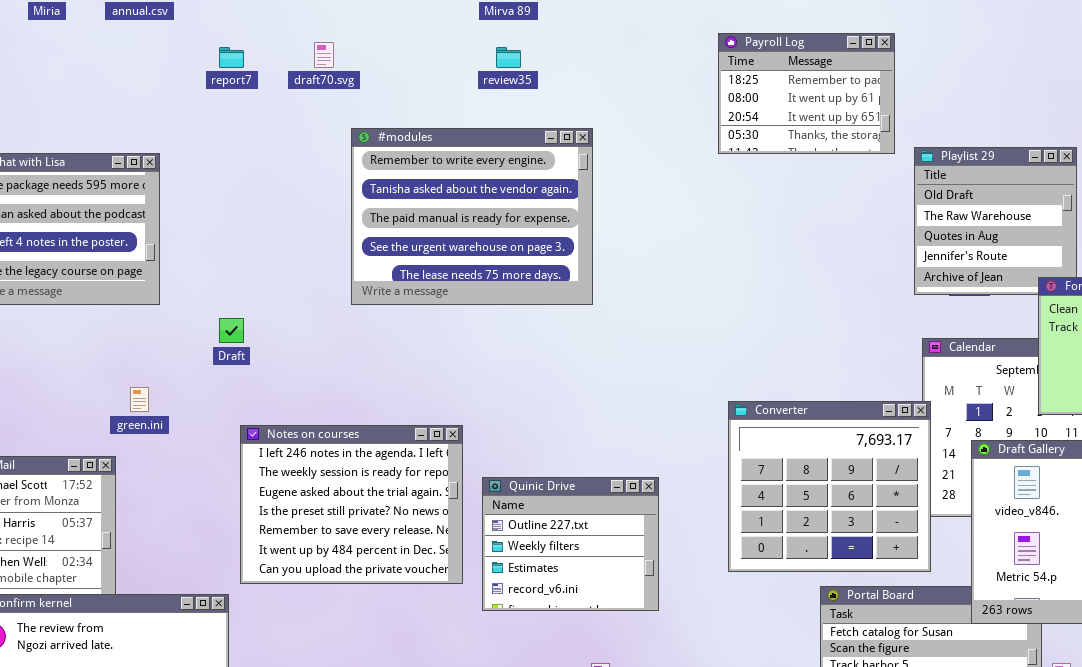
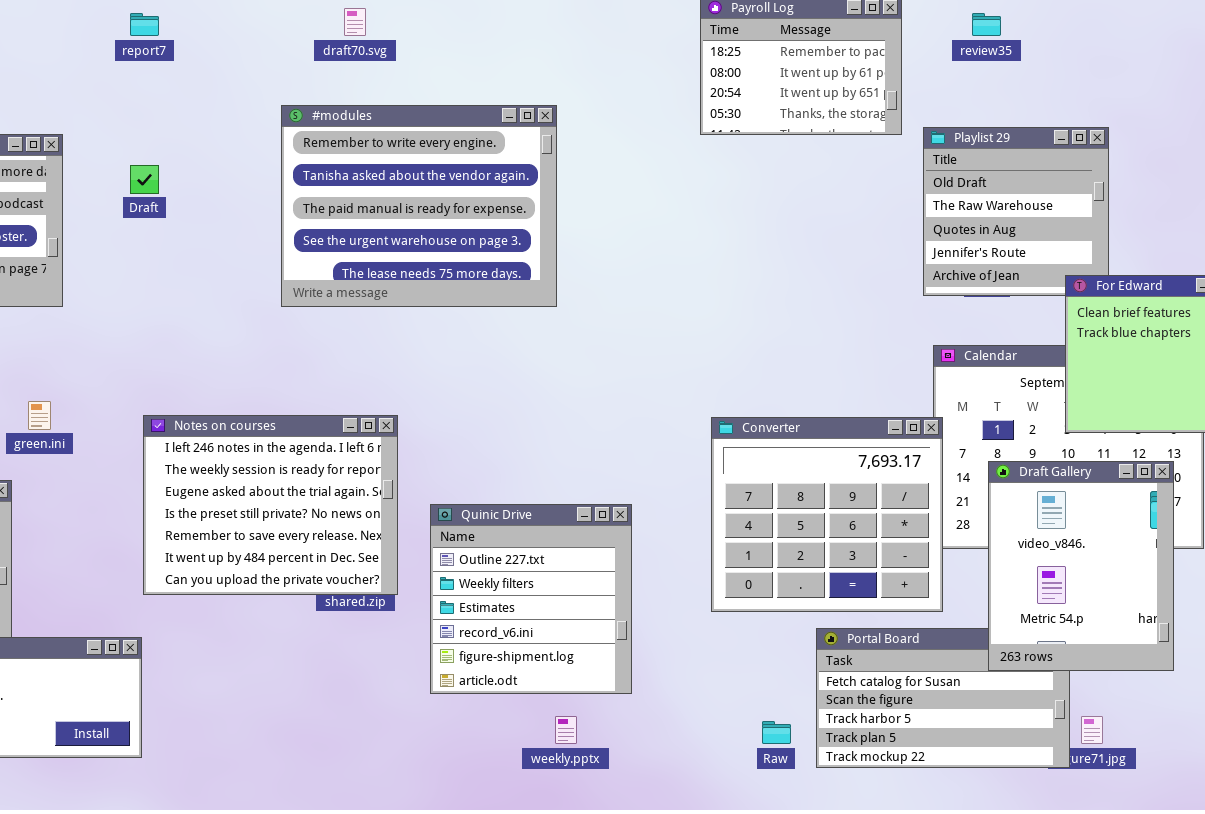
draft70.svg: [314,42,334,68] -> [344,8,366,36], moved
review35: [496,47,521,68] -> [972,13,1001,36], moved
Draft: [219,318,244,343] -> [130,165,159,194], moved
Notes on courses: [240,425,463,584] -> [143,415,398,595], moved
Quinic Drive: [482,477,659,611] -> [430,504,632,694], resized

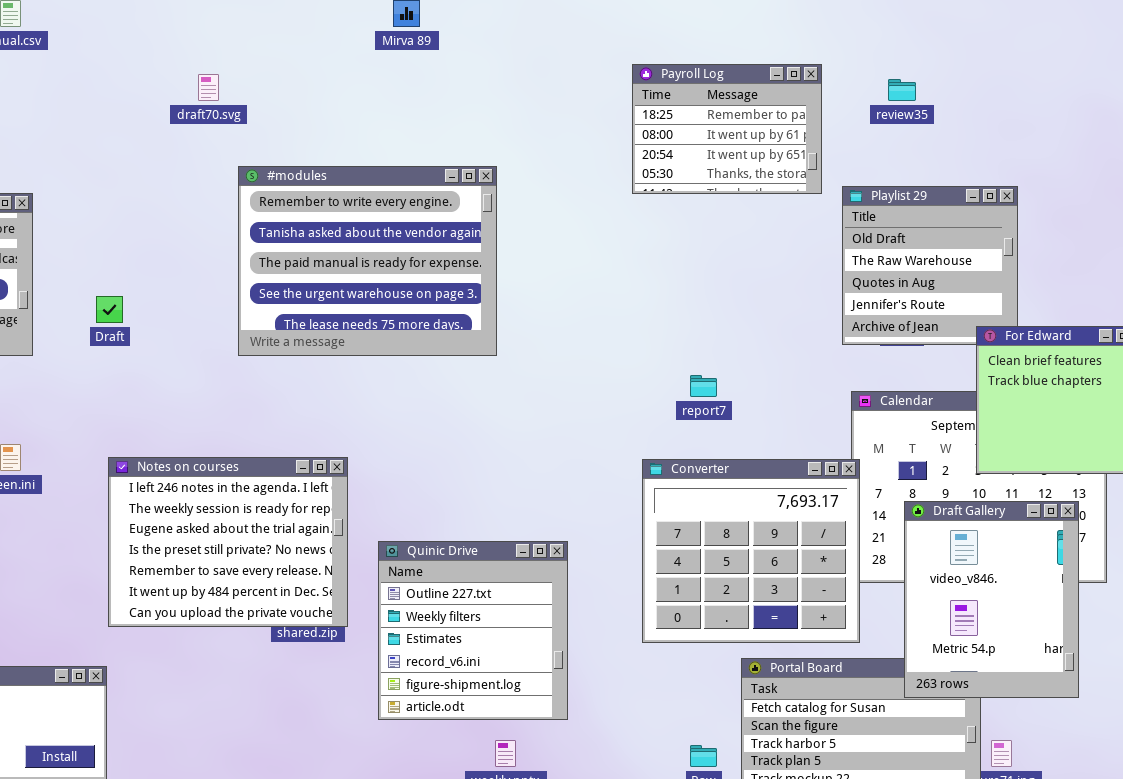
draft70.svg: [344,8,366,36] -> [198,74,219,101], moved
report7: [130,13,159,36] -> [690,375,717,397], moved
Draft: [130,165,159,194] -> [96,296,123,323], moved

